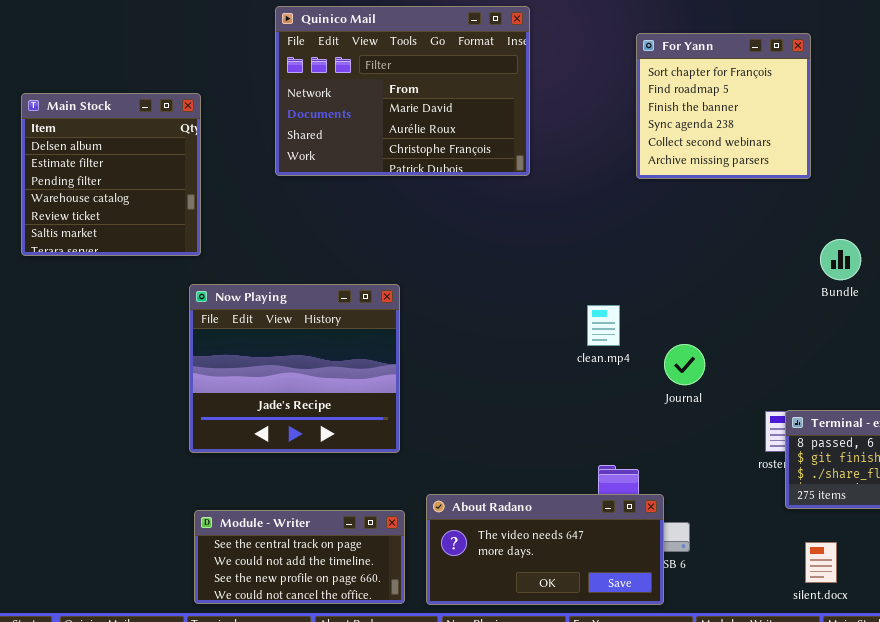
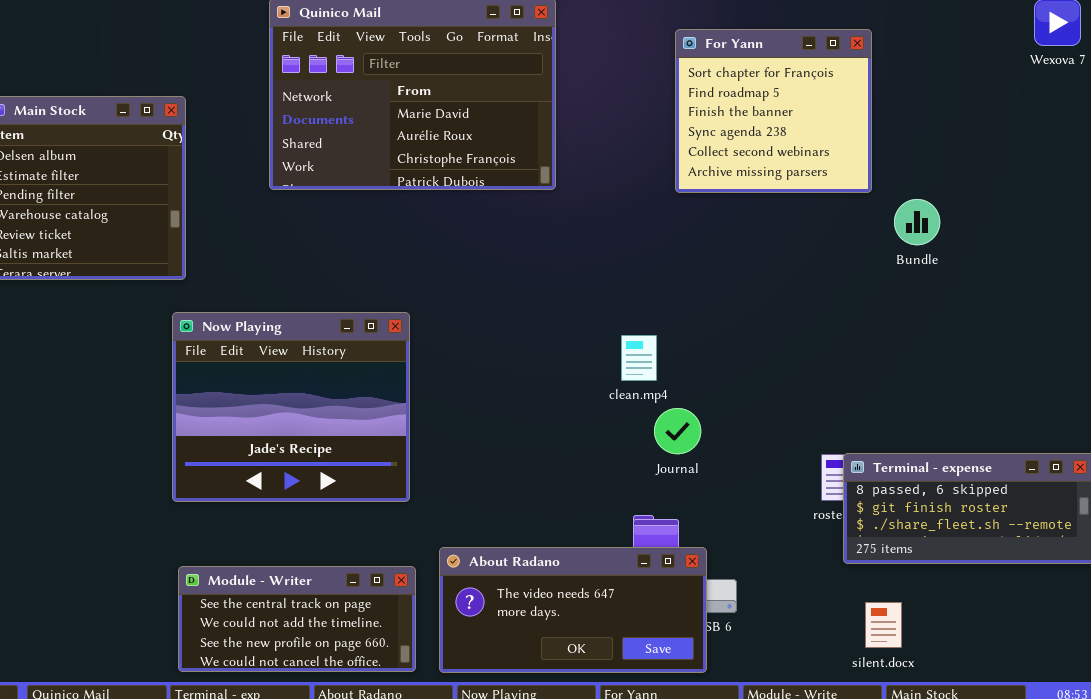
Bundle: [820,239,861,280] -> [894,199,940,245], moved
Journal: [664,344,705,385] -> [654,408,701,454], moved

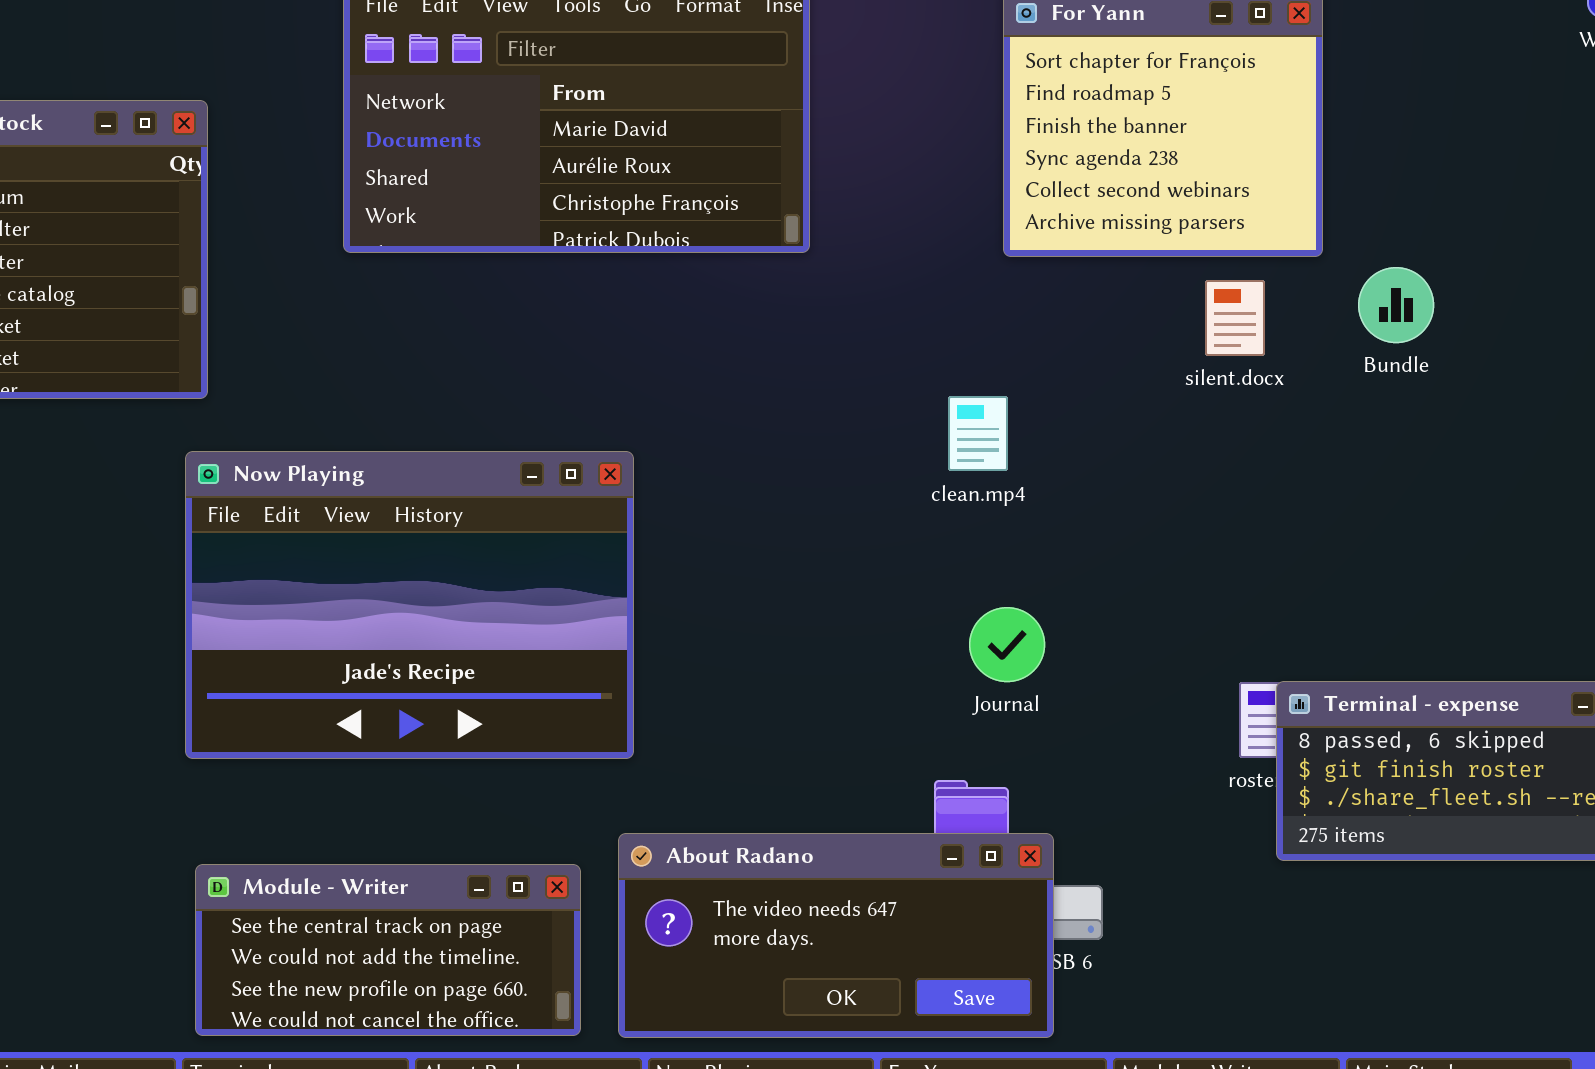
Now Playing: [172,312,410,502] -> [185,451,634,759], resized
clean.mp4: [621,335,657,381] -> [948,396,1008,471], moved
silent.docx: [865,602,902,648] -> [1205,280,1265,356], moved

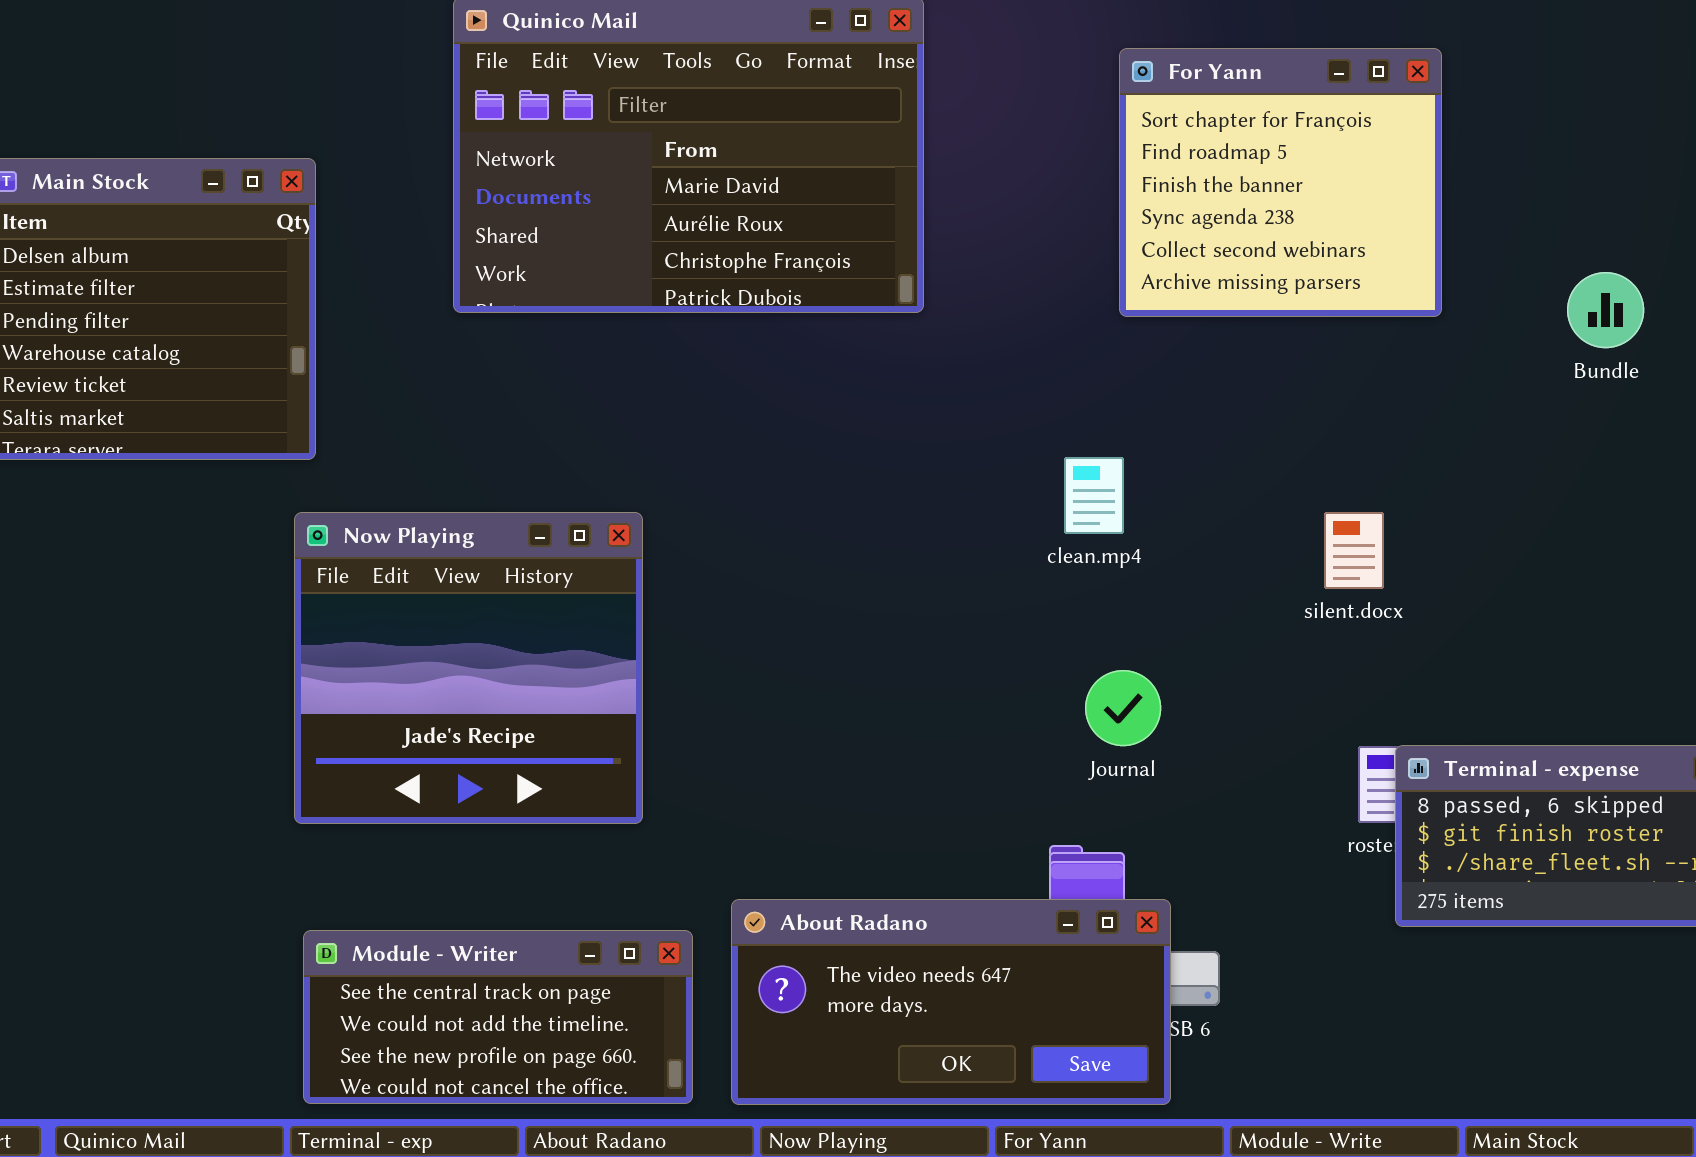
Bundle: [1358,267,1434,343] -> [1567,272,1644,348], moved
silent.docx: [1205,280,1265,356] -> [1324,512,1384,589], moved
Now Playing: [185,451,634,759] -> [294,512,643,824], resized

